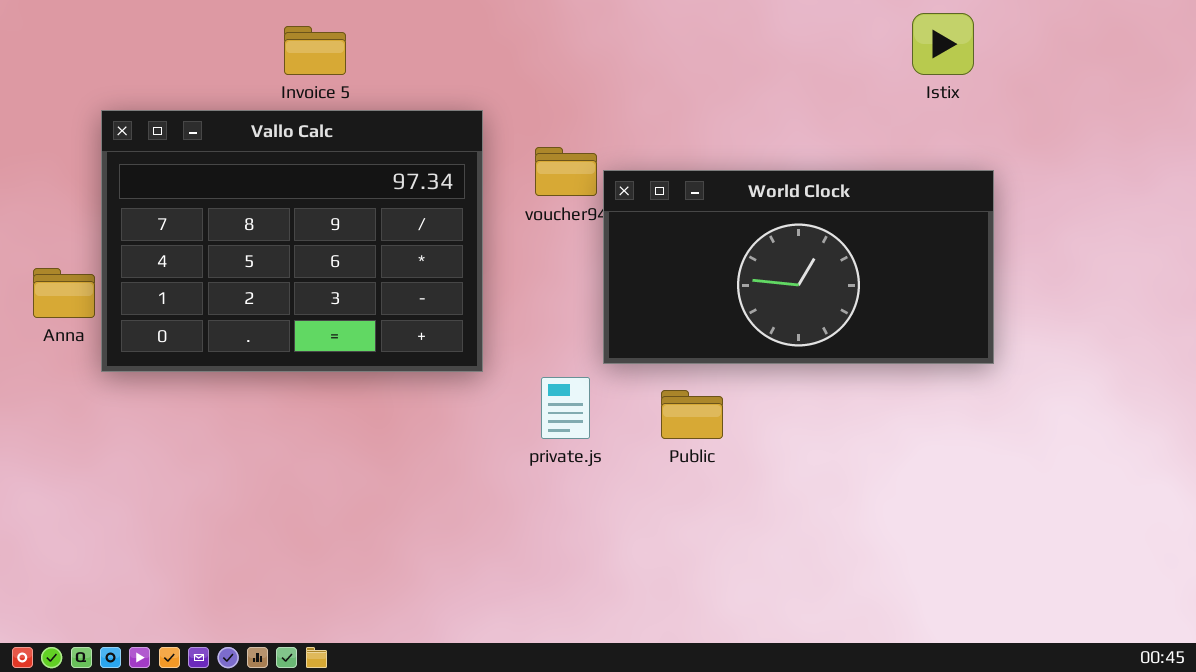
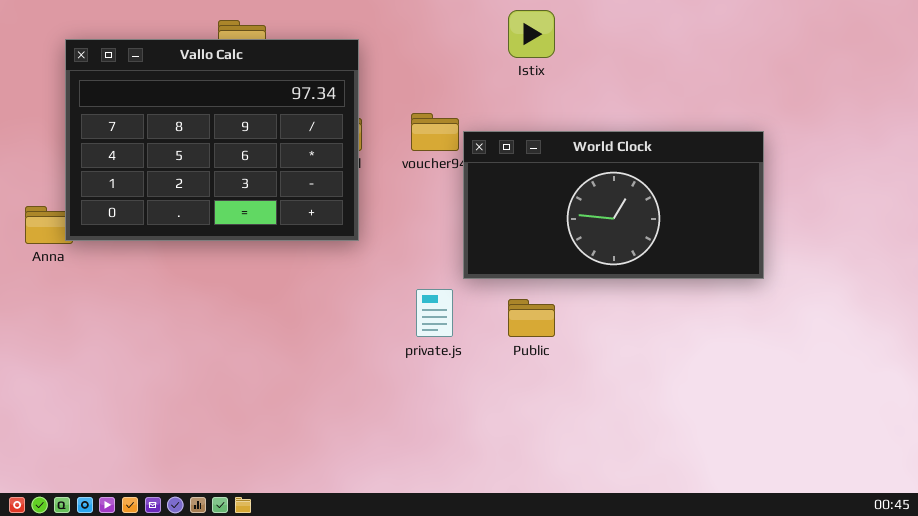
Istix: [912,13,974,75] -> [508,10,555,58], moved
Vallo Calc: [101,110,483,372] -> [65,39,359,241], moved

